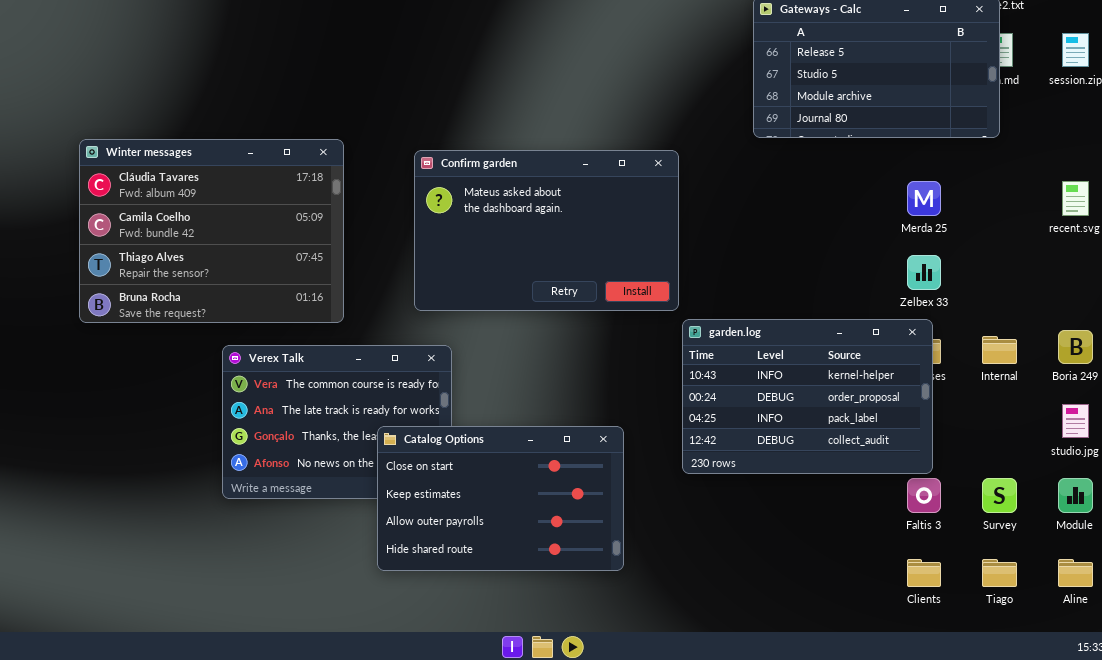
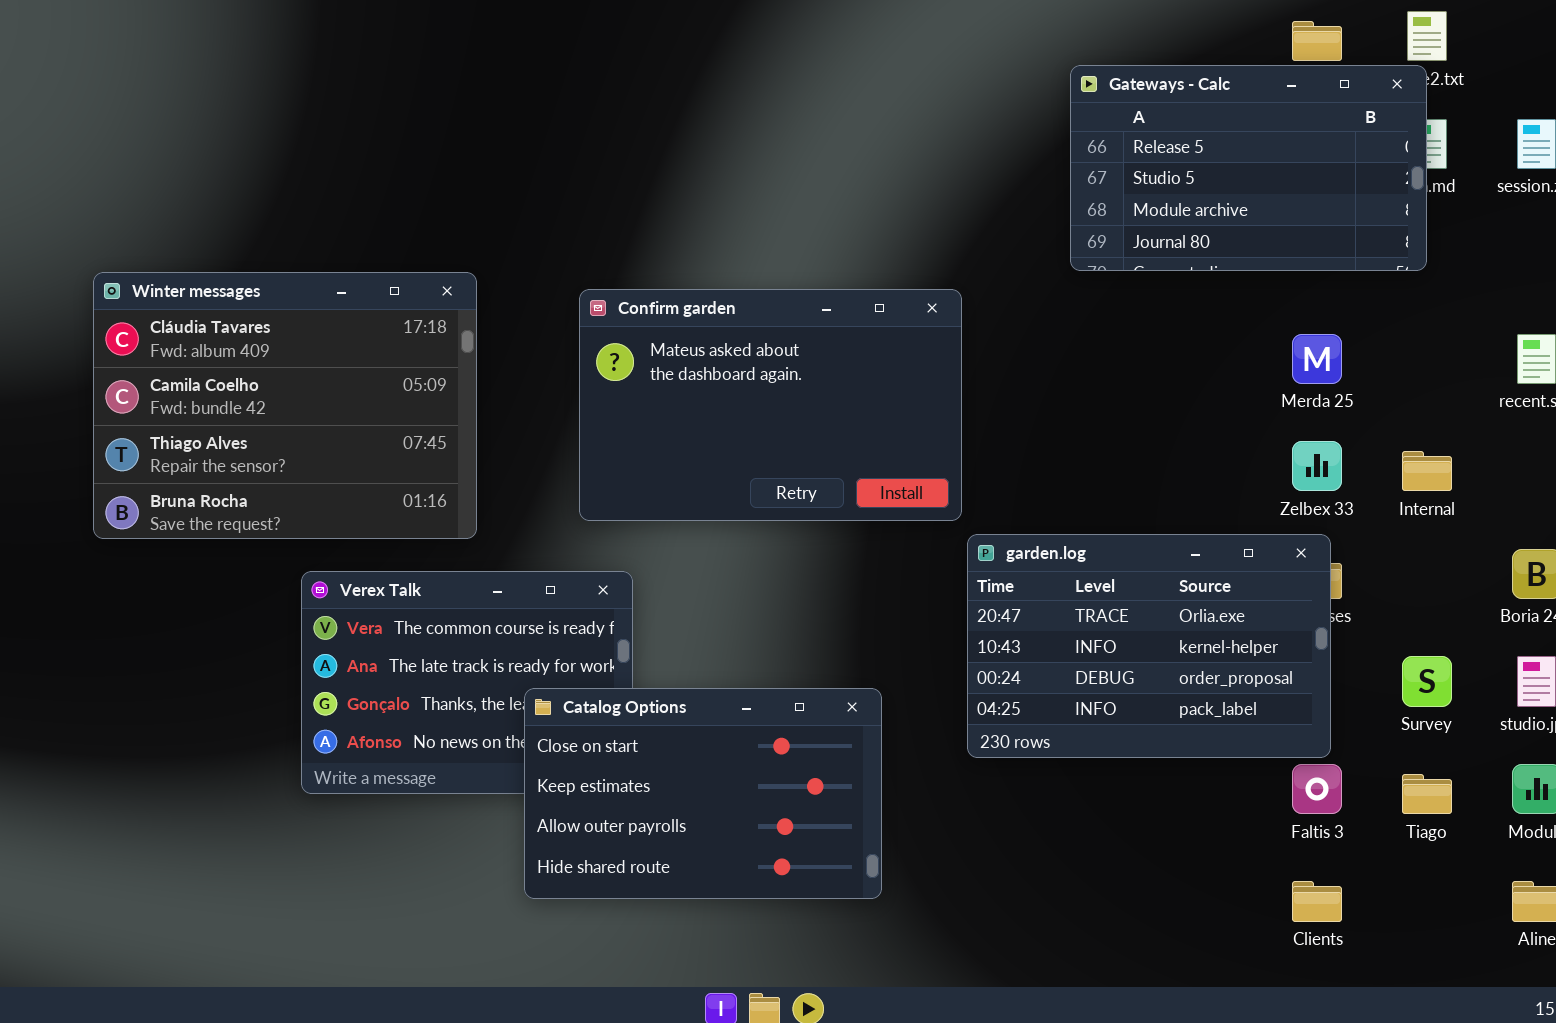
garden.log: [682,319,933,474] -> [967,534,1331,758], scrolled up 1 row
Internal: [982,336,1017,364] -> [1402,451,1452,491], moved
Survey: [982,478,1017,513] -> [1402,656,1452,707], moved
Tiago: [982,559,1017,587] -> [1402,774,1452,814], moved

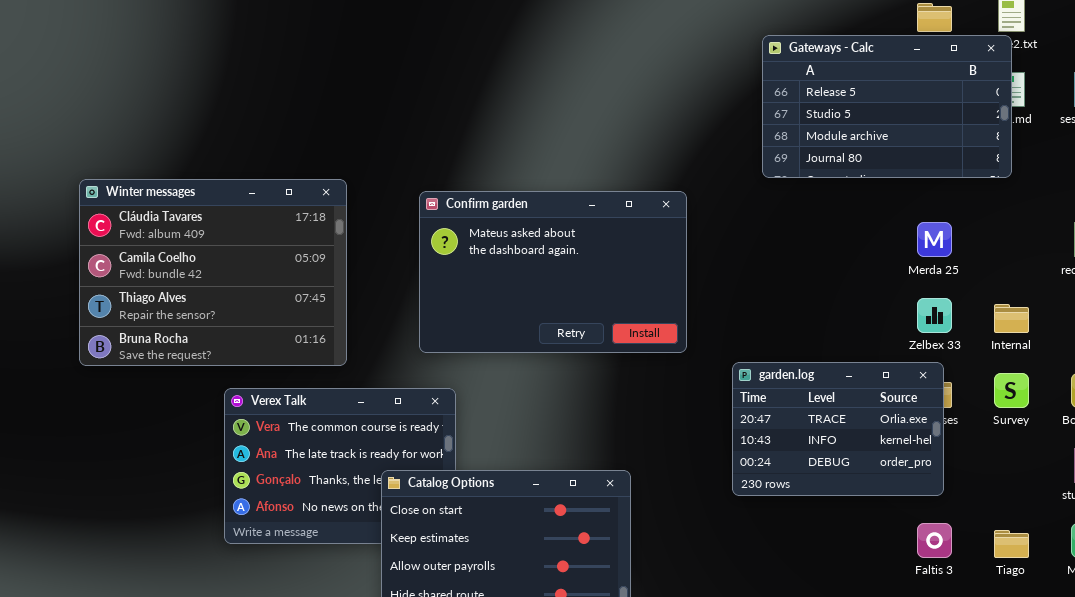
garden.log: [967,534,1331,758] -> [732,362,944,496], resized
Survey: [1402,656,1452,707] -> [994,373,1029,408], moved

